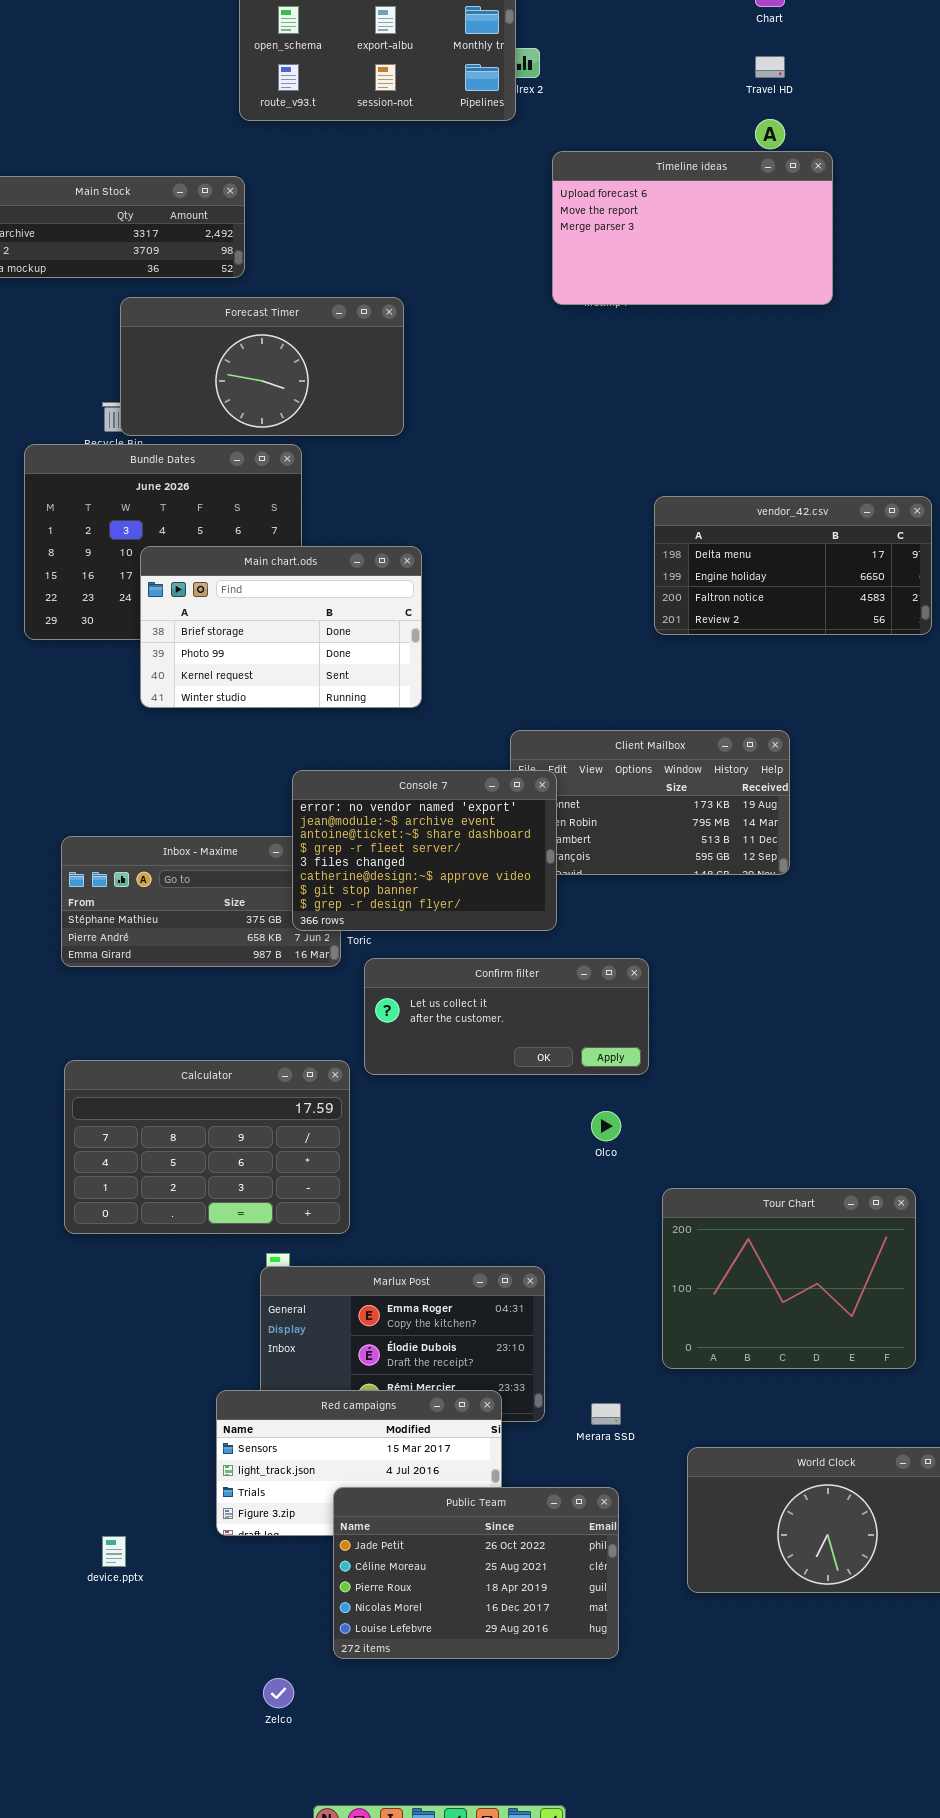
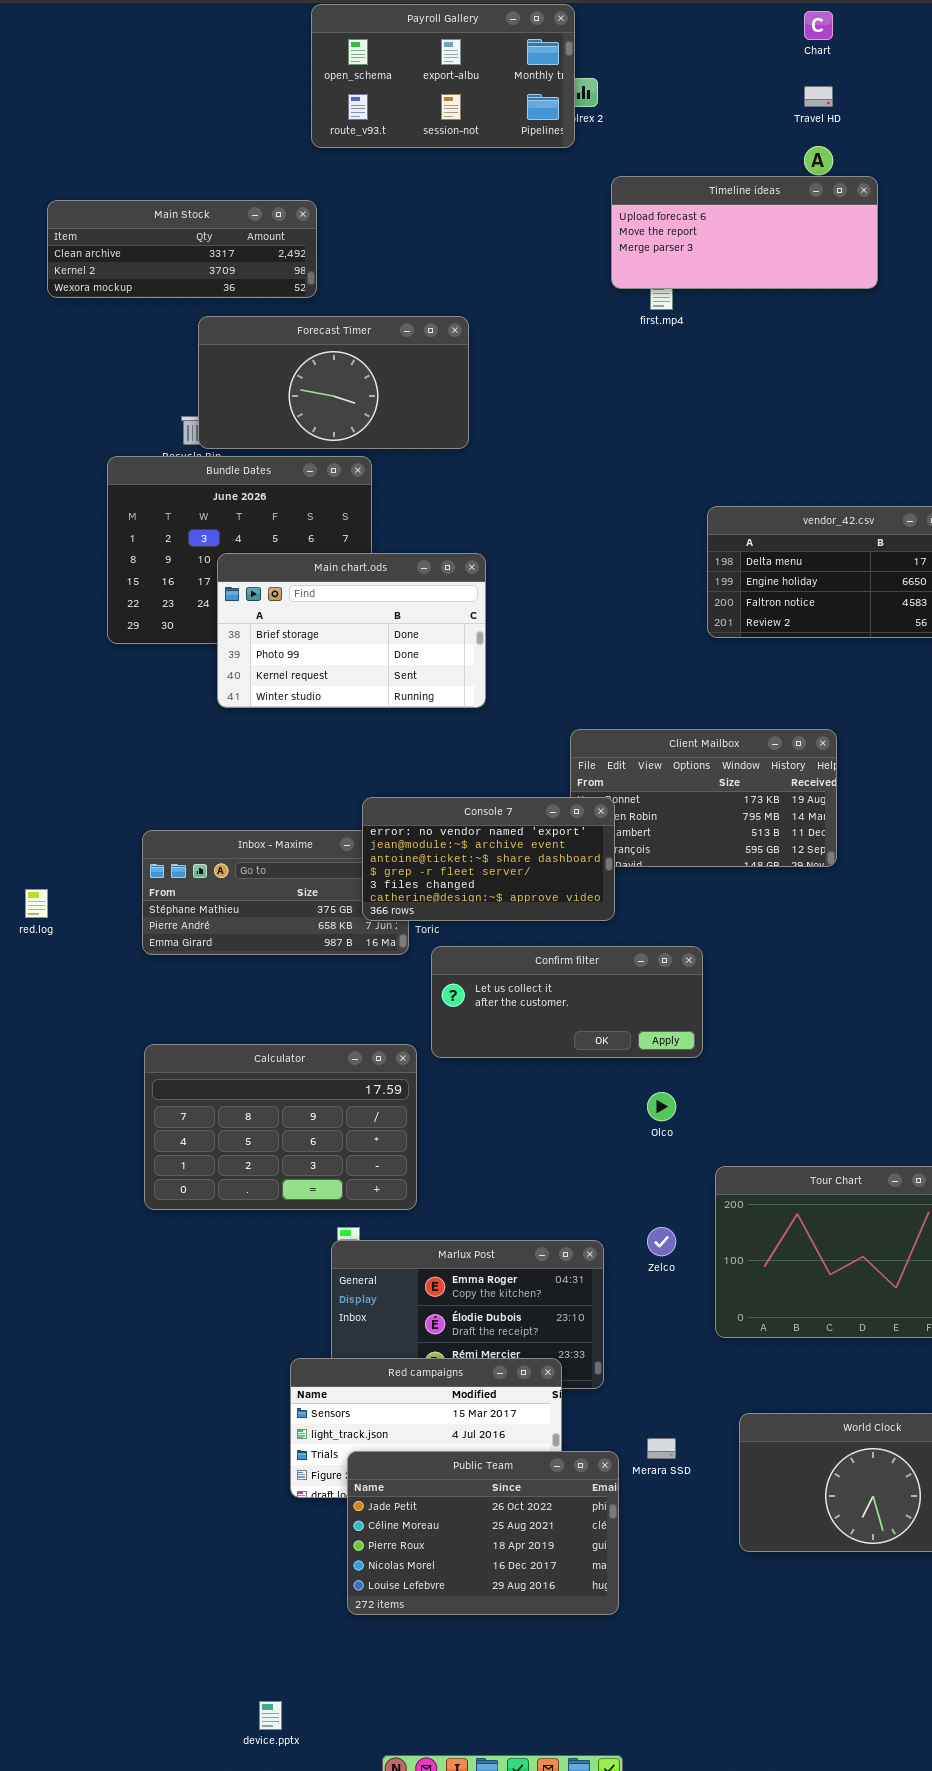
Timeline ideas: [552,151,833,305] -> [611,176,878,289], resized
Console 7: [292,770,557,931] -> [362,797,615,921], resized
Merara SSD: [591,1403,621,1425] -> [647,1438,676,1459], moved
Public Team: [333,1487,619,1659] -> [347,1451,619,1615], moved
device.pptx: [102,1536,126,1567] -> [259,1701,282,1730], moved
Zelco: [263,1678,294,1708] -> [647,1227,676,1256], moved

